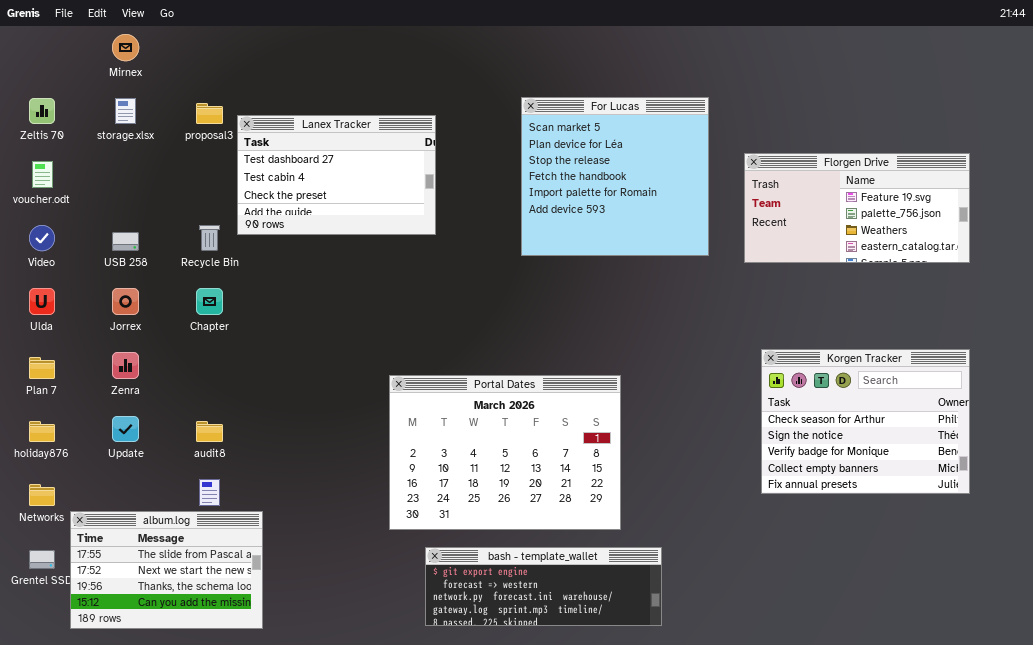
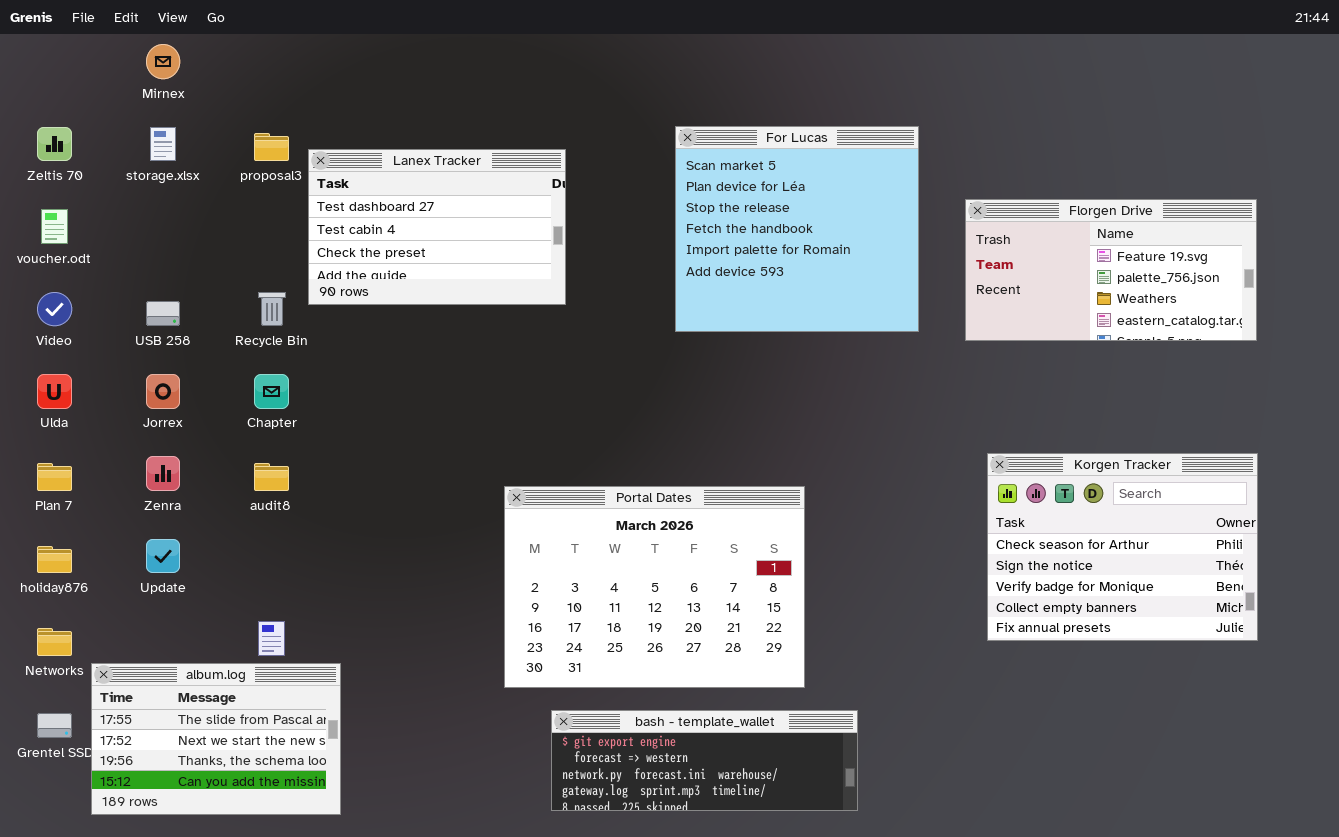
audit8: [196,421,223,442] -> [254,463,289,491], moved

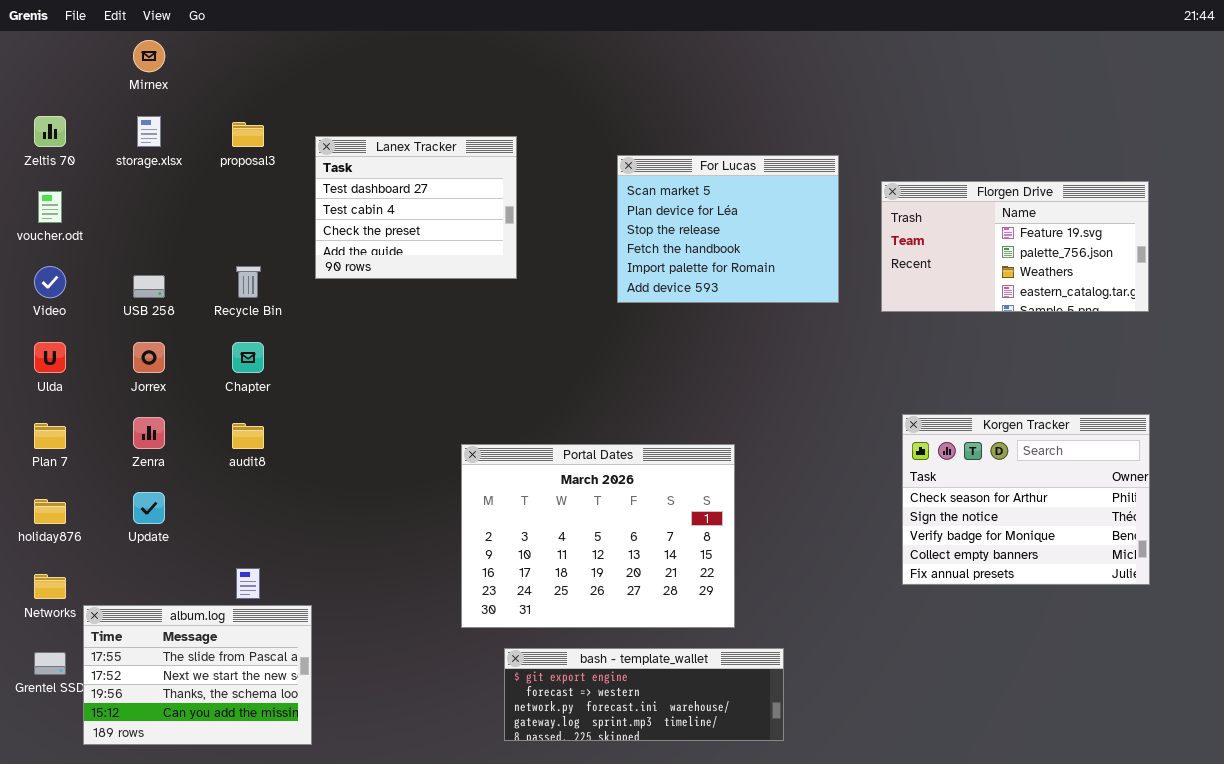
For Lucas: [675,126,919,332] -> [617,155,839,303], resized
Lanex Tracker: [308,149,566,305] -> [315,136,517,279], resized

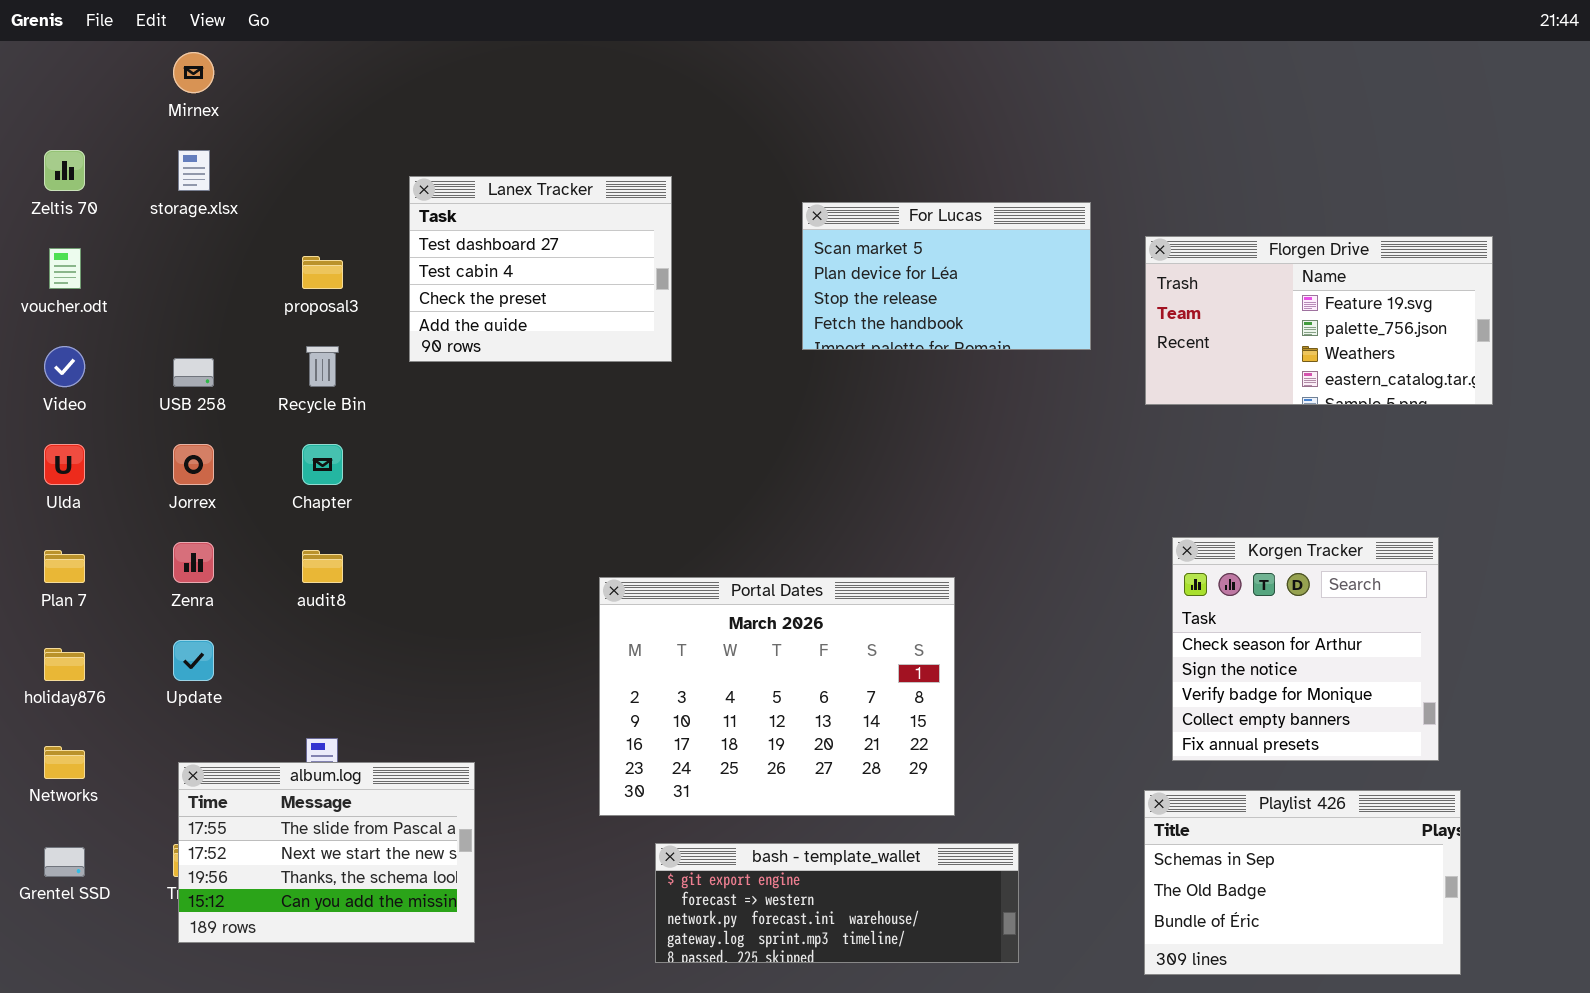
proposal3: [232,122,264,147] -> [302,256,343,289], moved
For Lucas: [617,155,839,303] -> [802,202,1091,350], resized
Korgen Tracker: [902,414,1150,585] -> [1172,537,1439,761], resized
album.log: [83,605,312,745] -> [178,762,475,943], moved
Playlist 426: none -> [1144,790,1461,975], opened

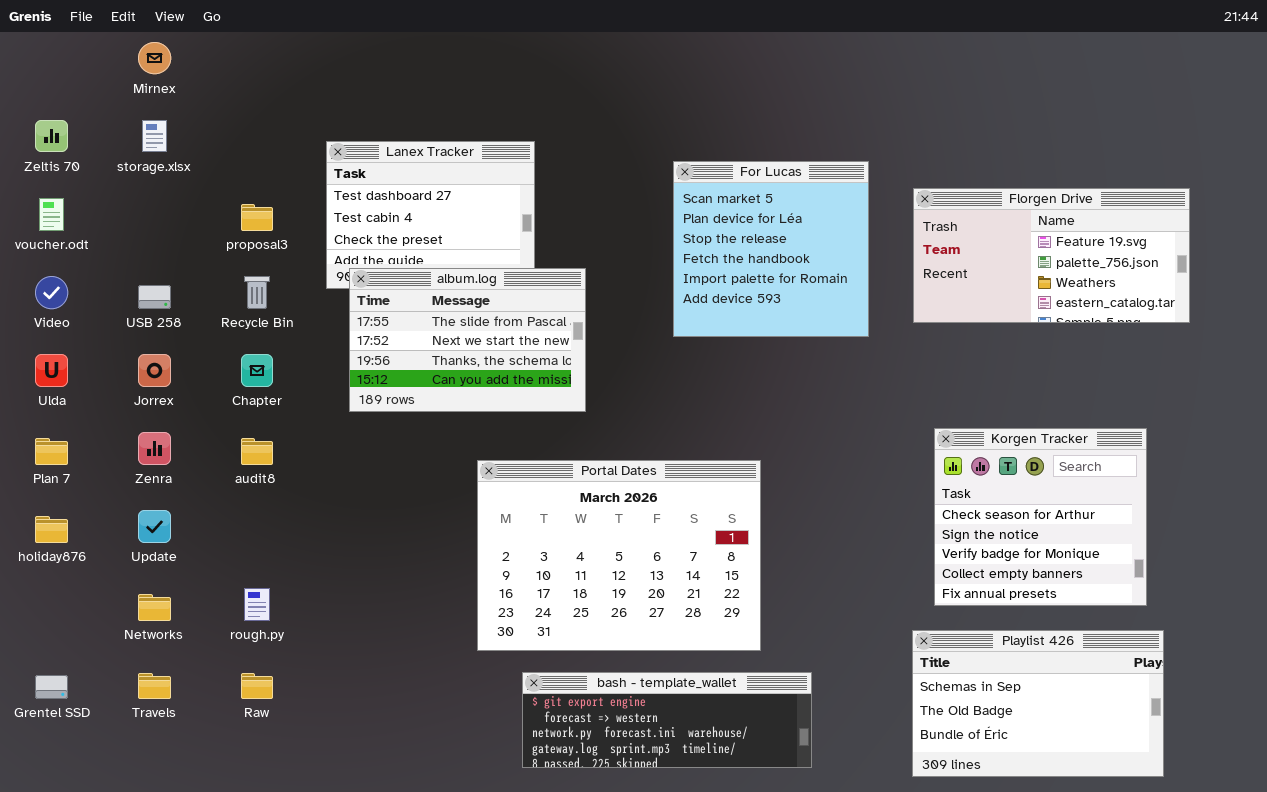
For Lucas: [802,202,1091,350] -> [673,161,869,337], resized
Networks: [44,746,85,779] -> [138,594,171,621], moved
album.log: [178,762,475,943] -> [349,268,586,412], moved

